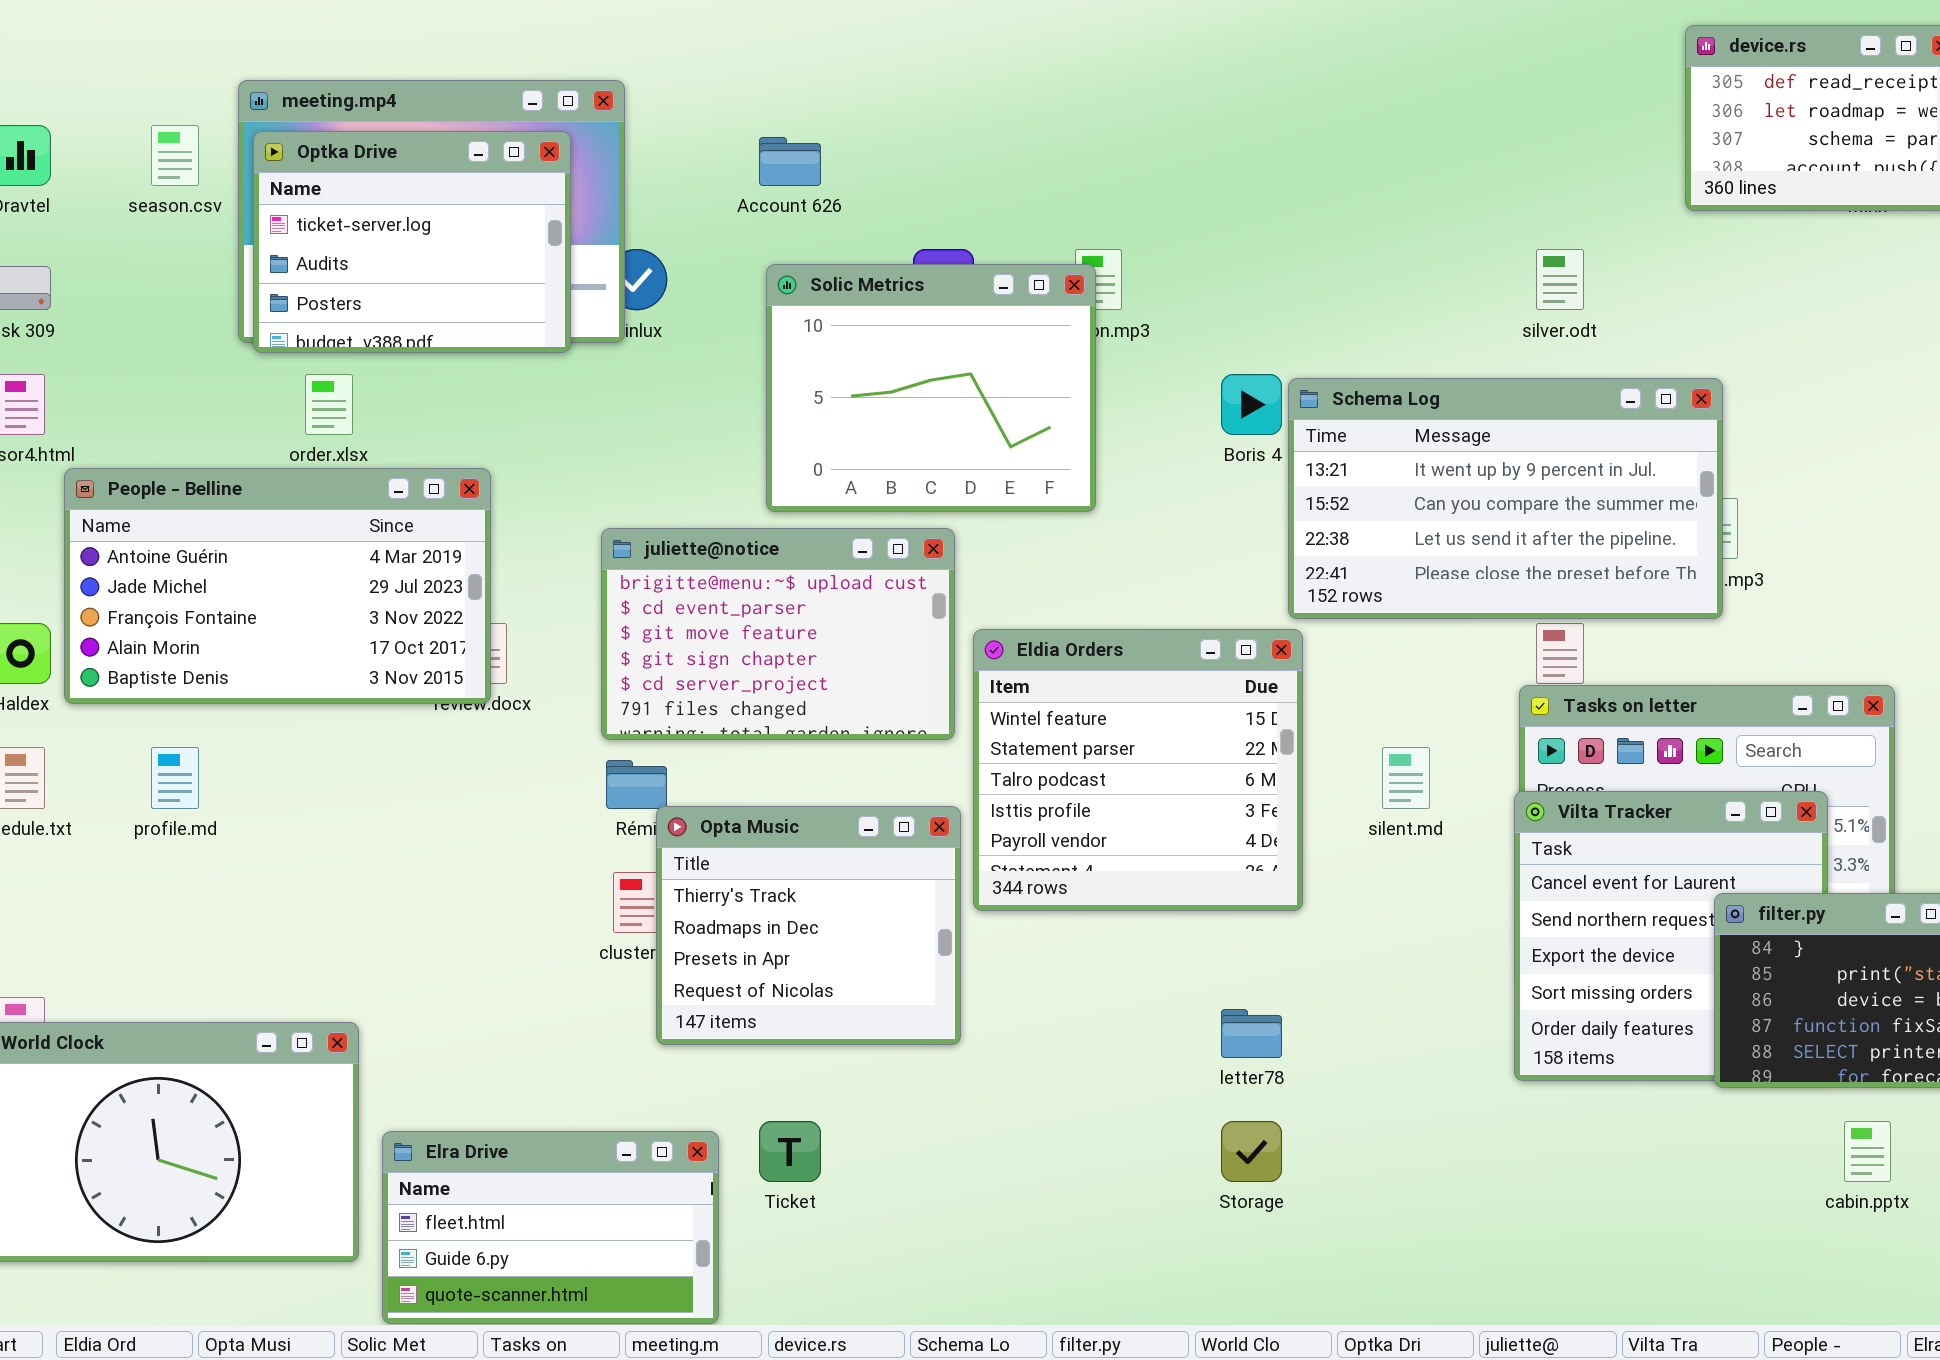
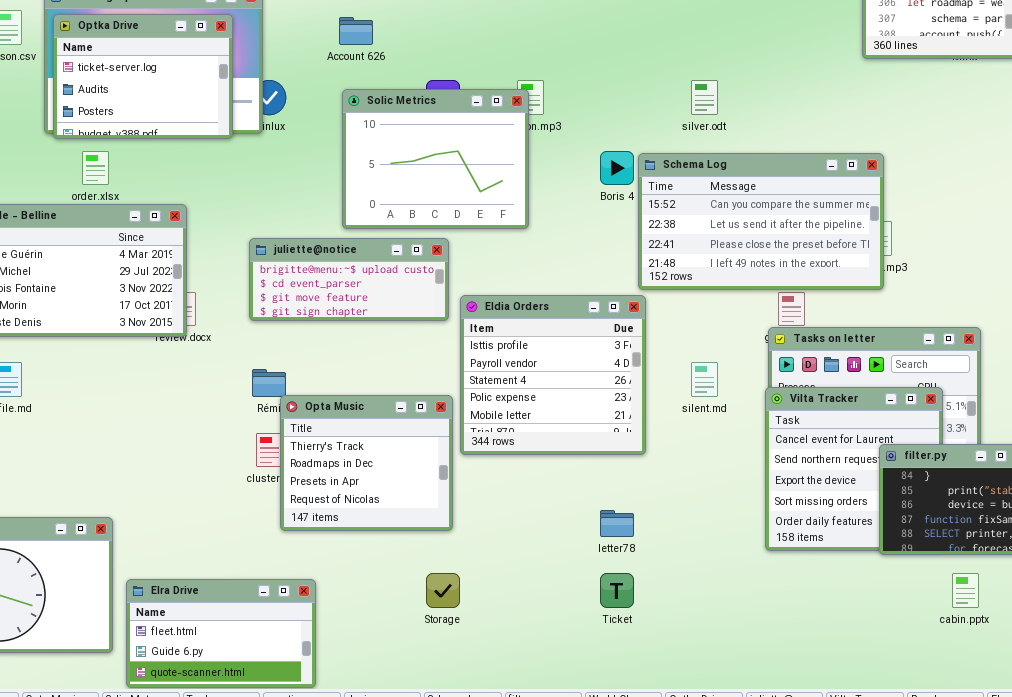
silver.odt: [1536,249,1584,310] -> [691,80,718,115], moved
Schema Log: [1288,378,1723,619] -> [638,153,884,290], scrolled down 1 row
juliette@notice: [601,528,955,740] -> [249,238,449,321], resized
Eldia Orders: [973,629,1303,911] -> [460,295,646,455], scrolled down 3 rows
Ticket: [759,1121,821,1182] -> [600,573,634,608], moved
Storage: [1221,1121,1282,1182] -> [426,573,460,608], moved

